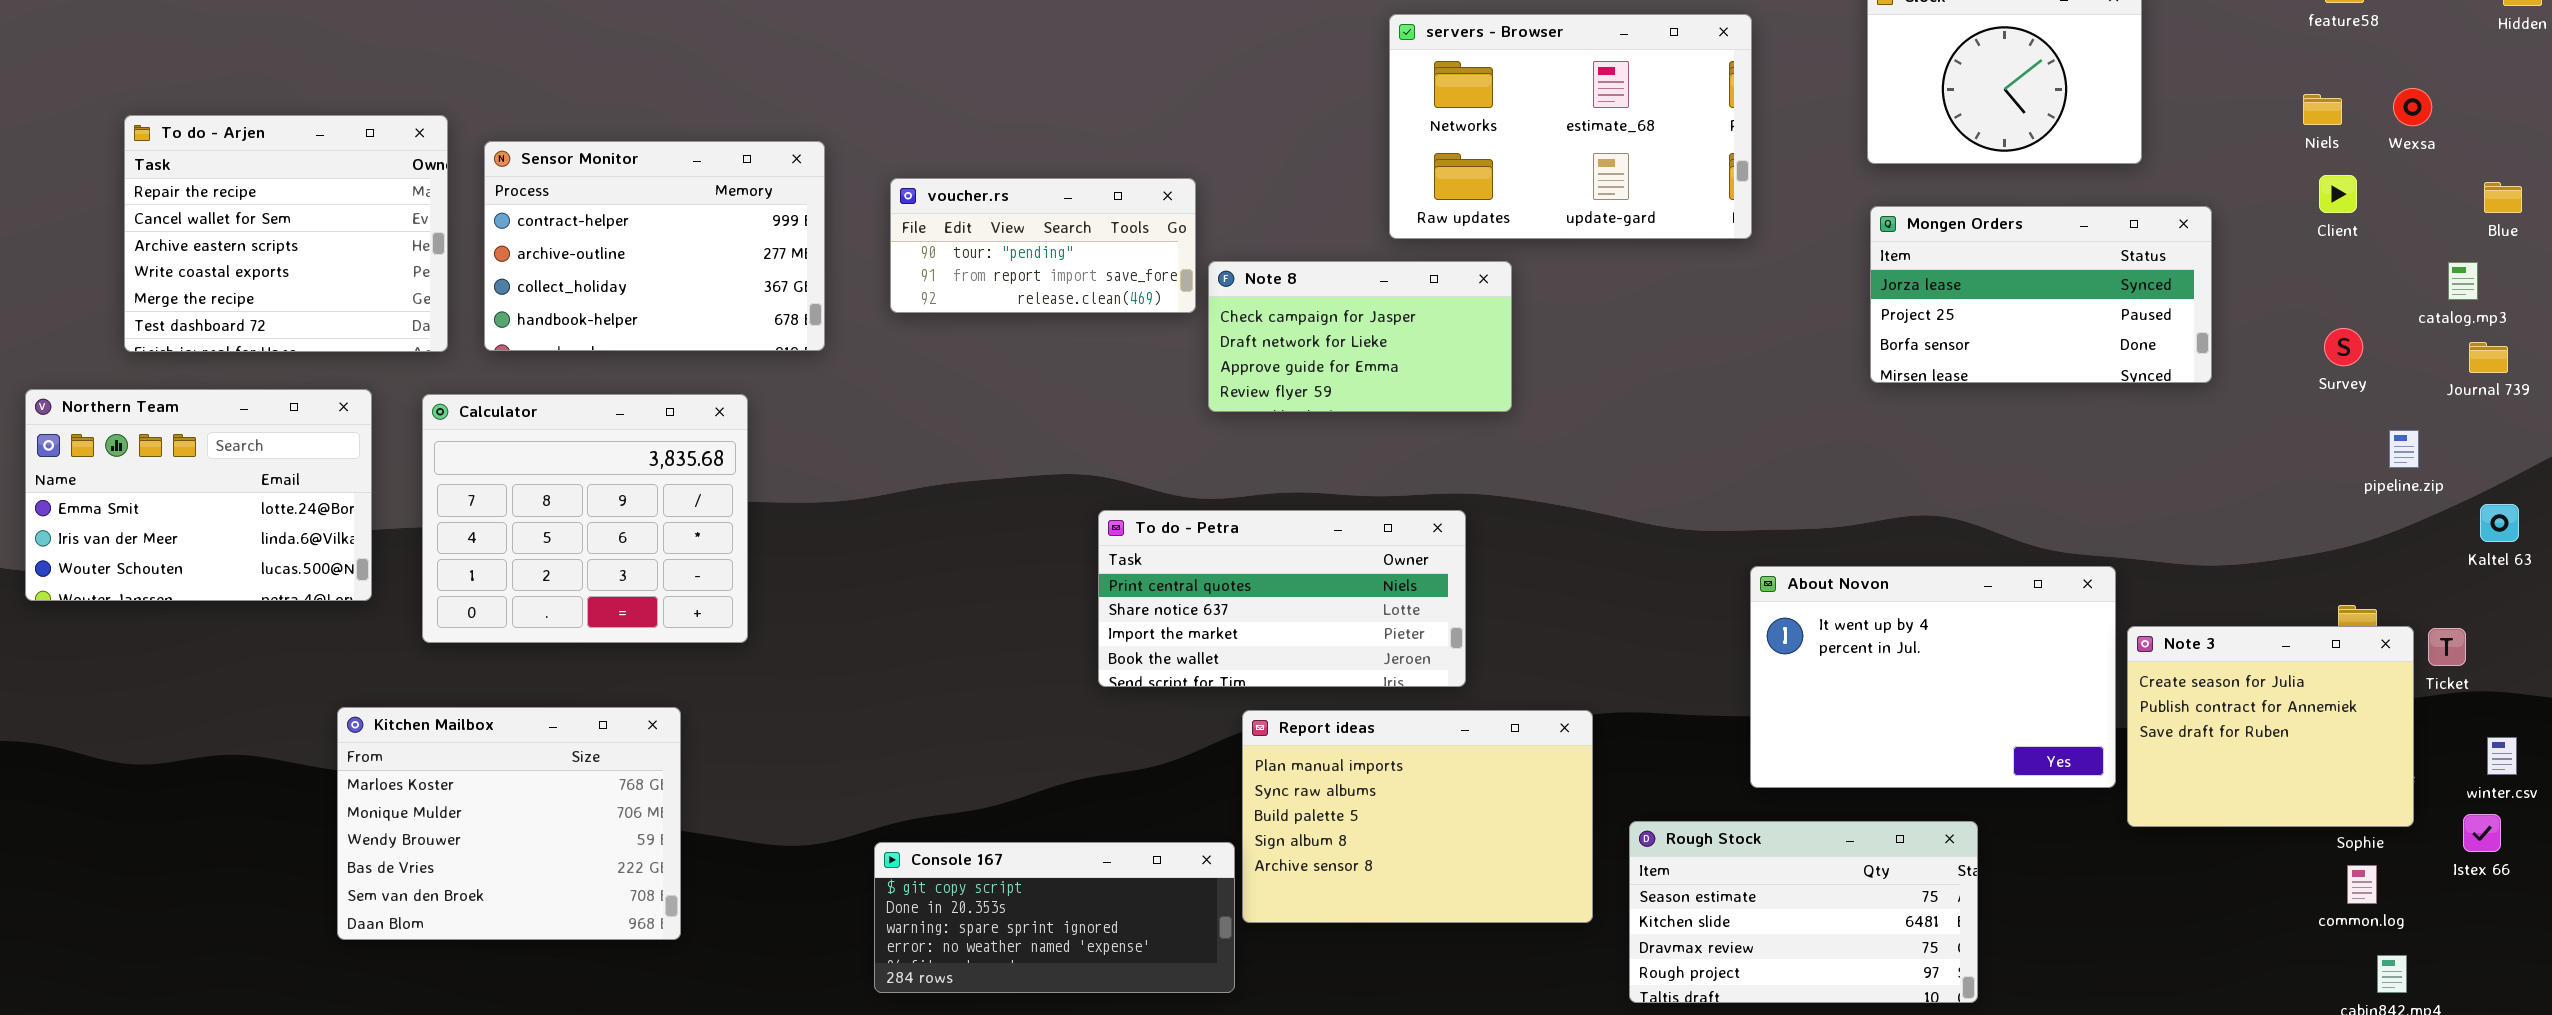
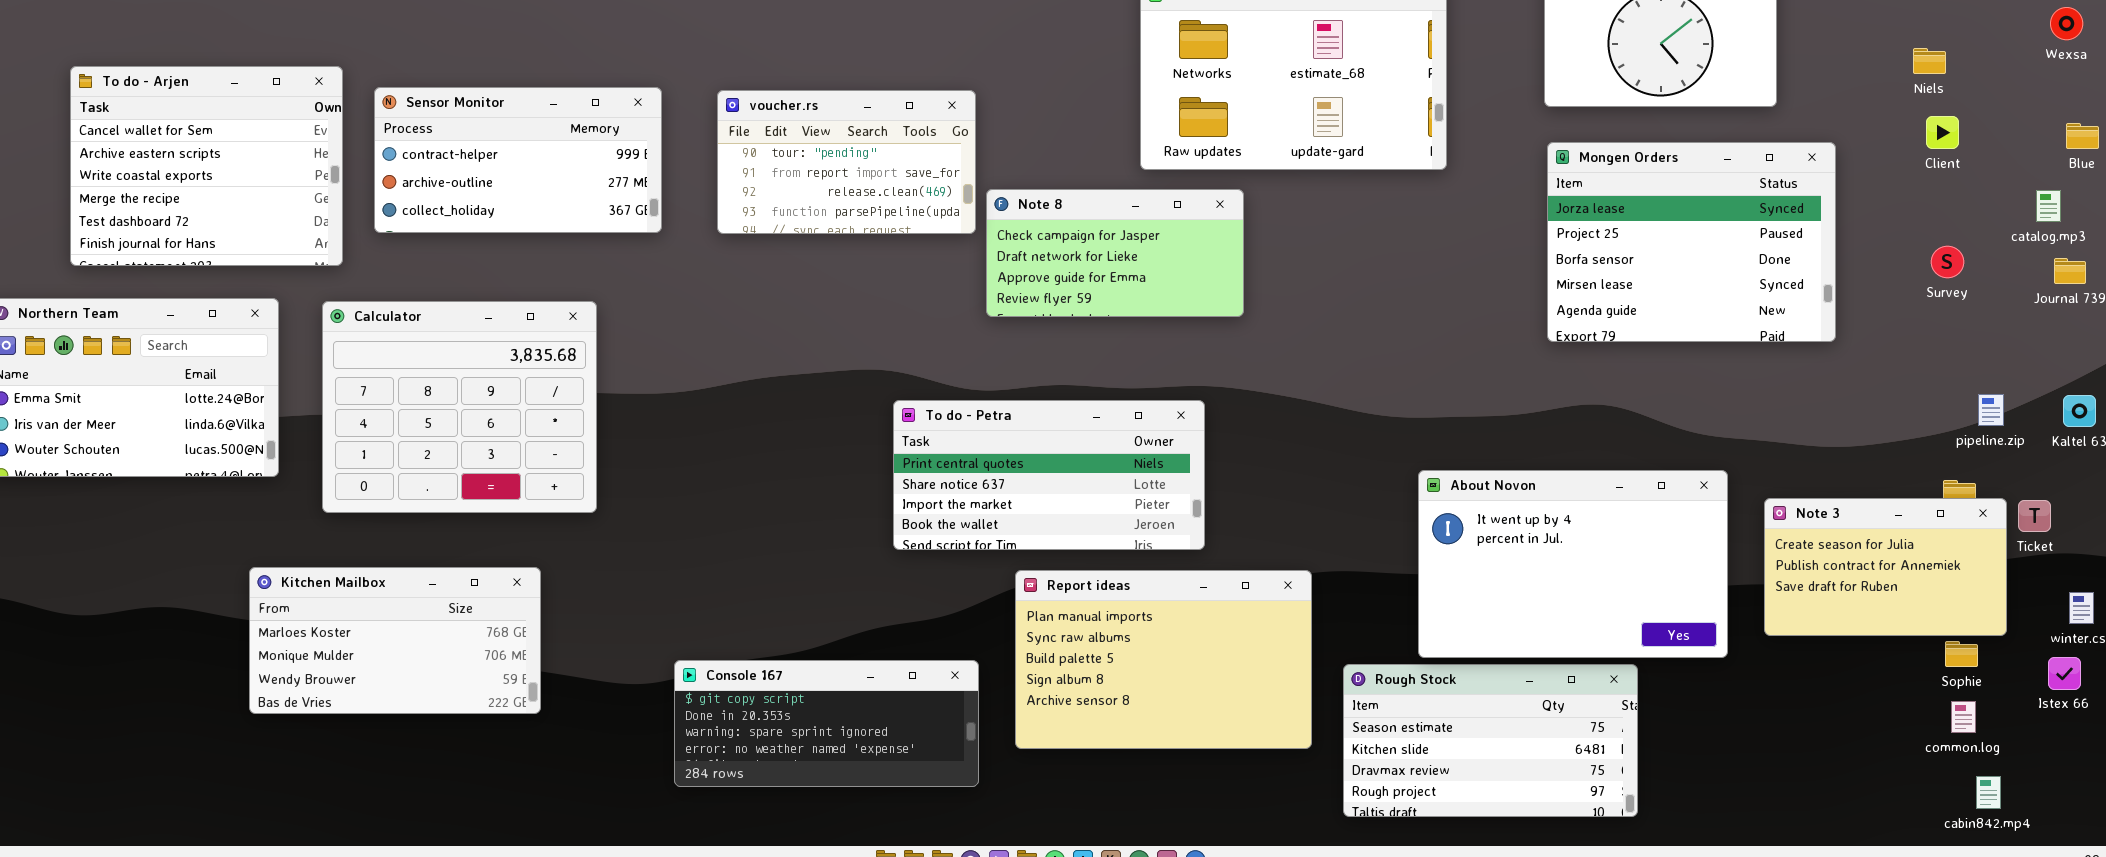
Wexsa: [2393,88,2432,126] -> [2050,7,2083,40], moved
To do - Arjen: [124,115,448,352] -> [70,66,343,266], scrolled down 1 row
Sensor Monitor: [484,141,825,351] -> [374,87,662,233], resized
voucher.rs: [890,178,1196,313] -> [717,90,976,234], resized
Mongen Orders: [1870,206,2212,383] -> [1547,142,1836,342], resized
pipeline.zip: [2389,430,2419,468] -> [1978,394,2004,426], moved
About Novon: [1750,566,2116,788] -> [1418,470,1728,658], moved
Note 3: [2127,626,2414,827] -> [1764,498,2007,636], resized
Kitchen Mailbox: [337,707,681,940] -> [249,567,541,714], resized
Console 167: [874,842,1235,993] -> [674,660,979,787], moved

